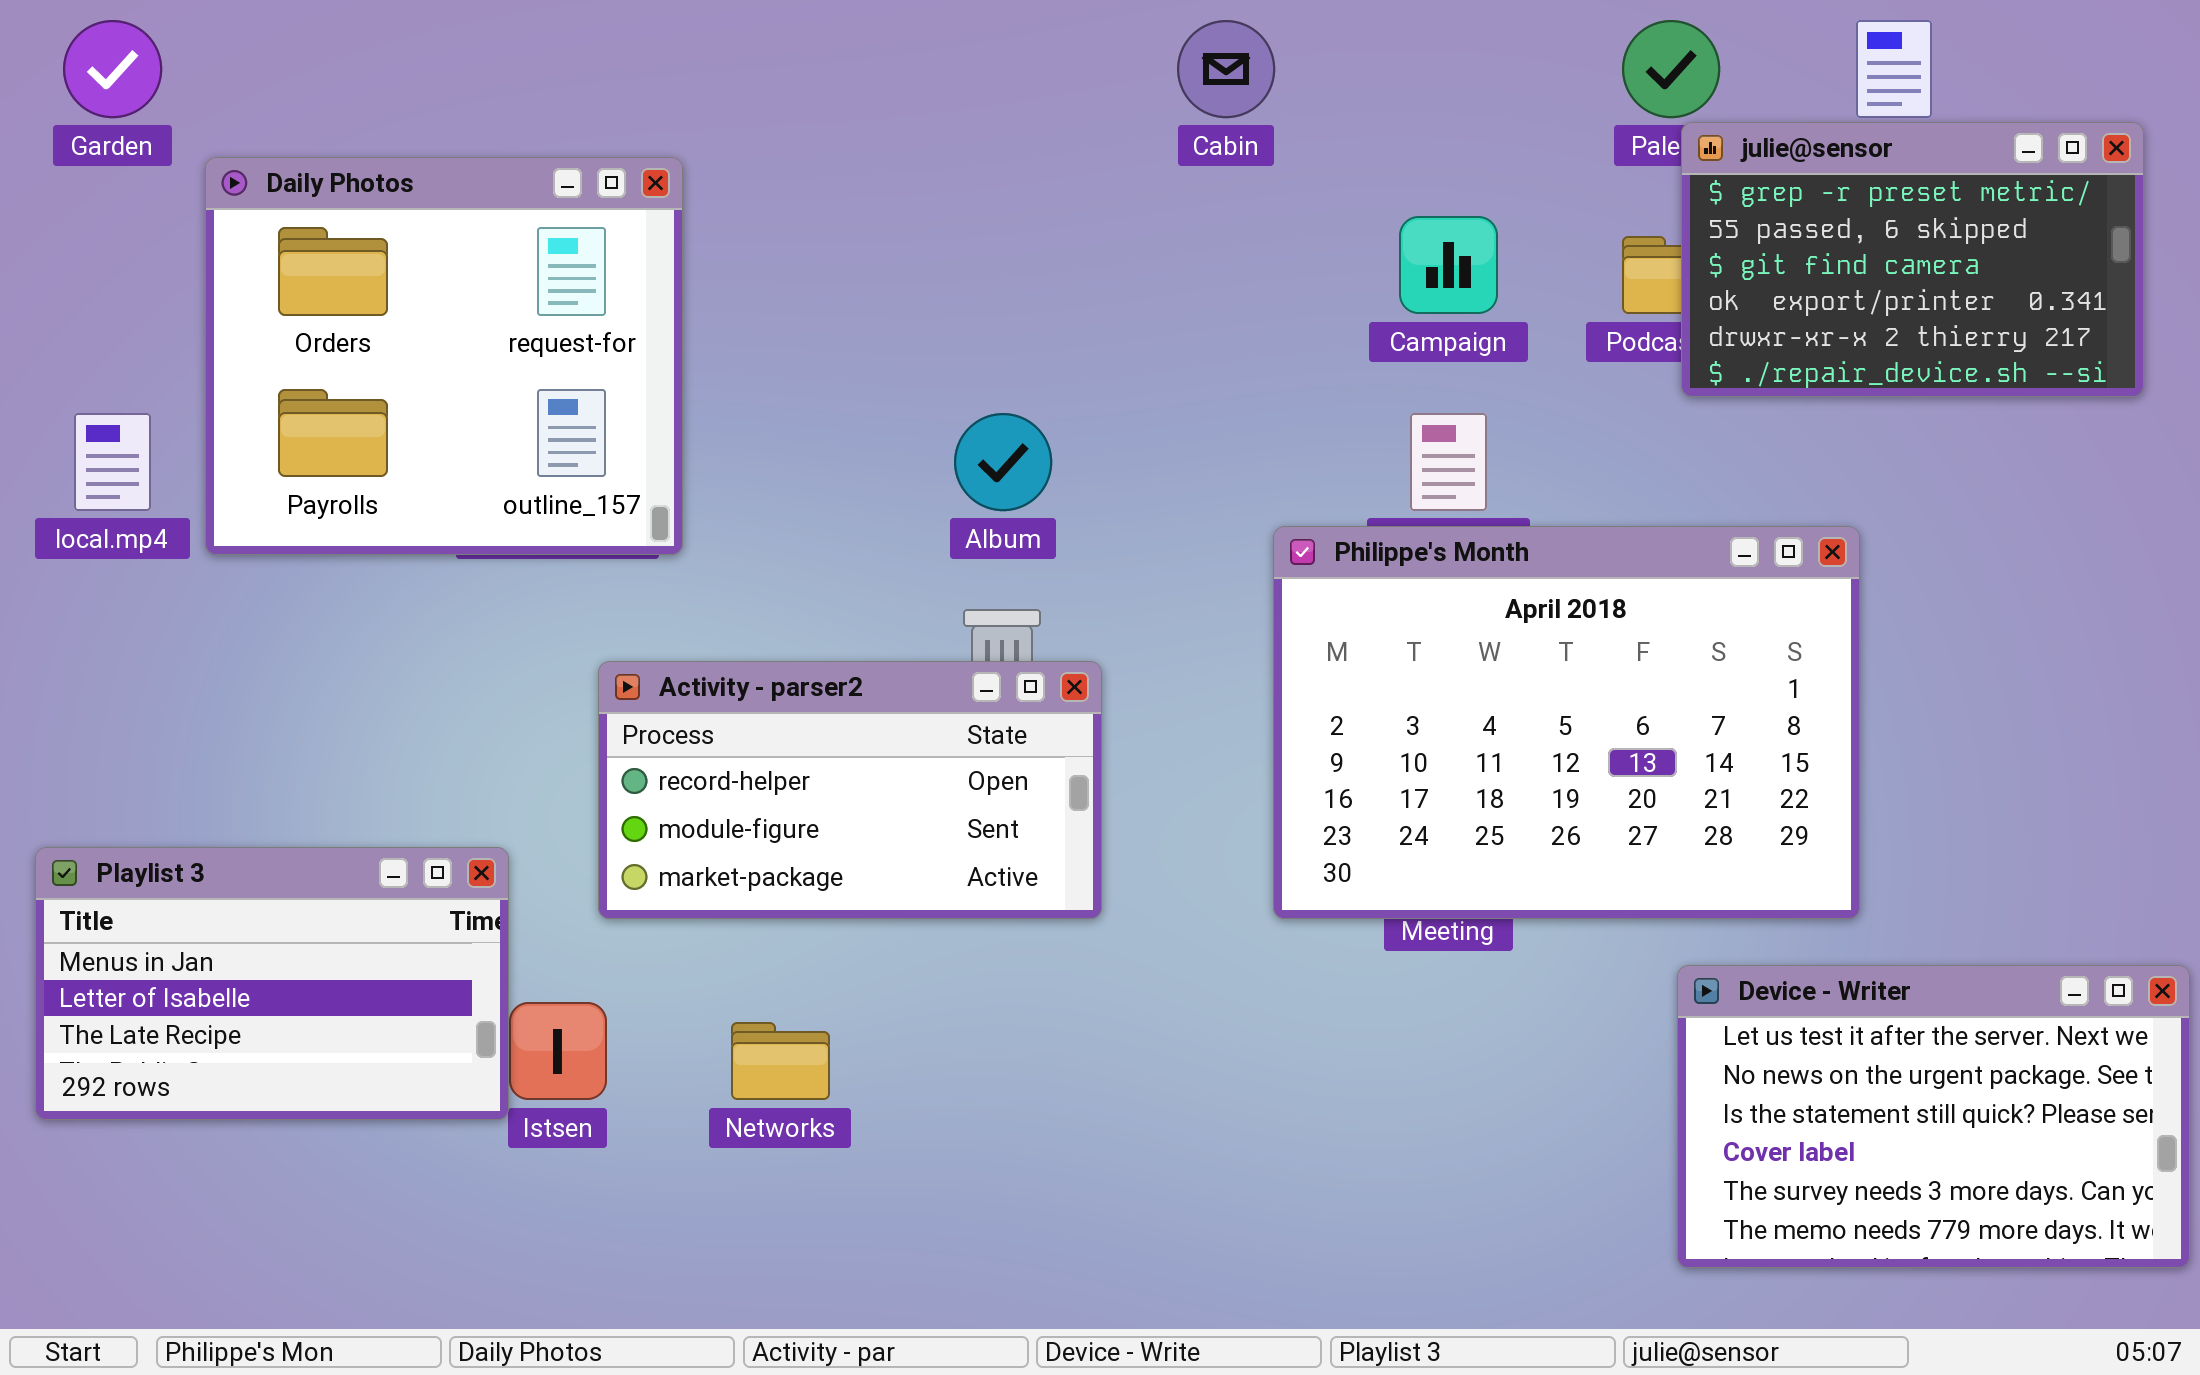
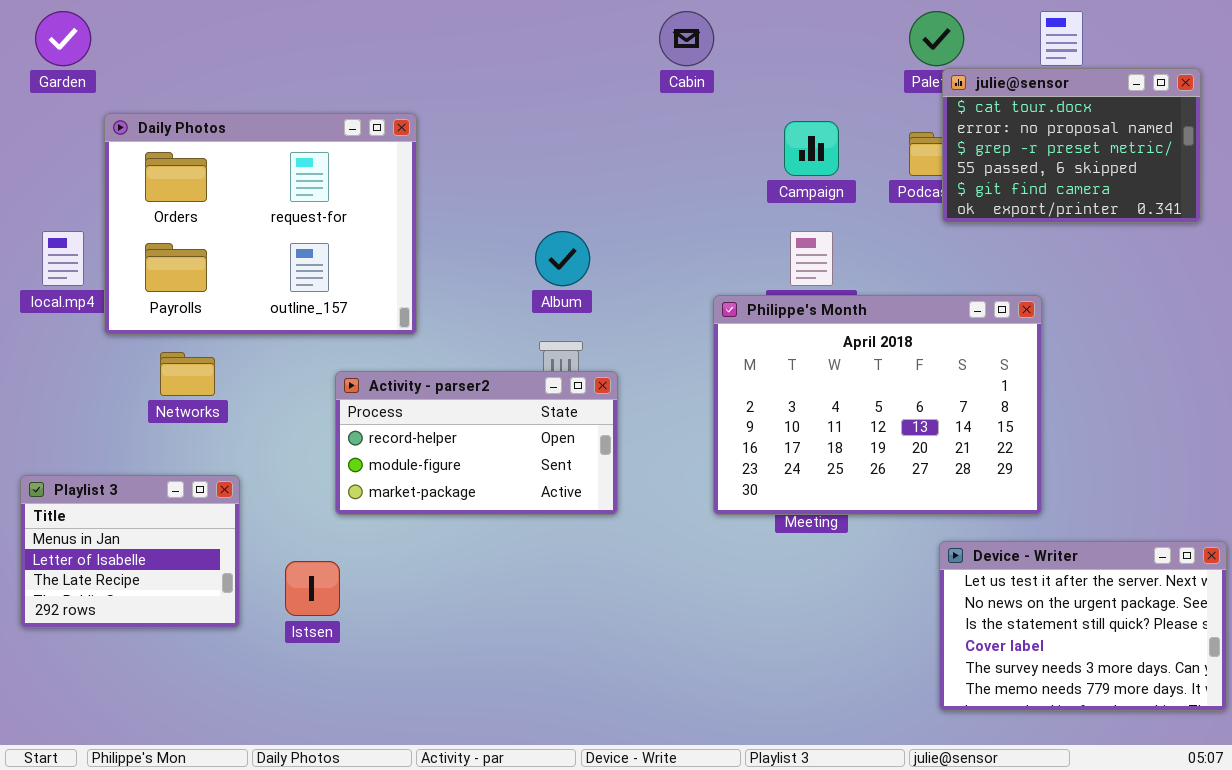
julie@sensor: [1681,122,2144,397] -> [942,68,1201,223], scrolled up 2 rows
Daily Photos: [205,157,683,555] -> [104,113,417,335], moved, resized
Playlist 3: [35,847,509,1120] -> [20,475,240,628], resized
Networks: [731,1022,830,1100] -> [160,352,215,396], moved

